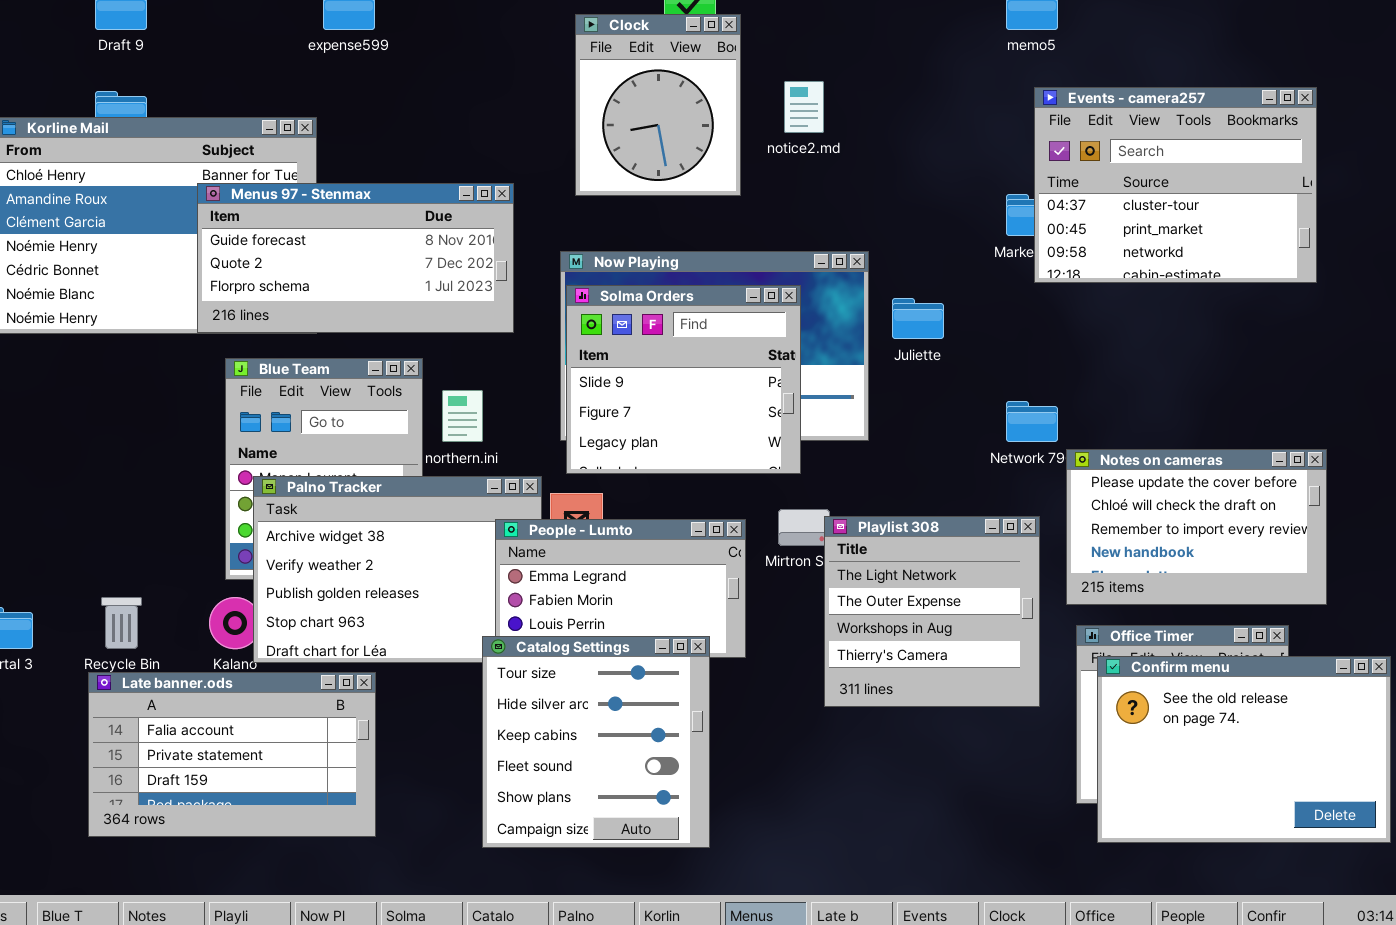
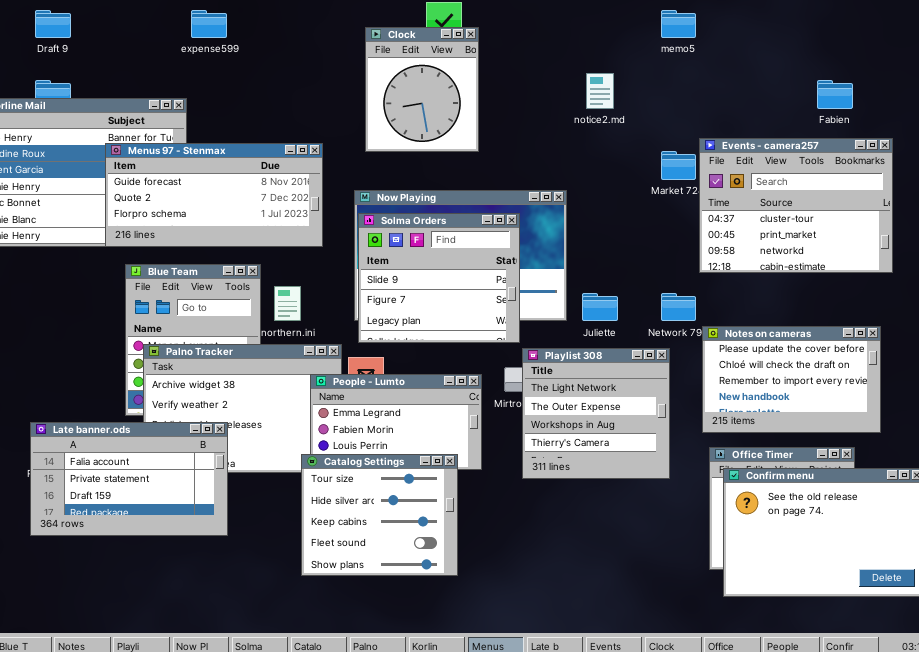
notice2.md: [784,81,824,133] -> [586,73,614,109], moved
Events - camera257: [1034,87,1317,283] -> [699,138,893,273], moved
Juliette: [892,298,944,339] -> [582,293,618,321], moved
Playlist 308: [824,516,1040,707] -> [522,348,670,479], moved
Catalog Settings: [482,636,710,848] -> [301,454,458,576], resized
Late banner.ods: [88,672,376,837] -> [30,422,228,536], moved

